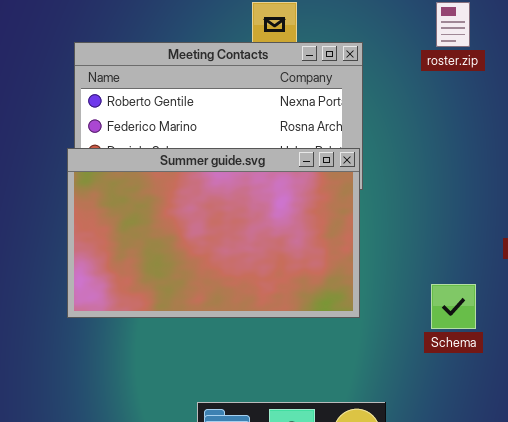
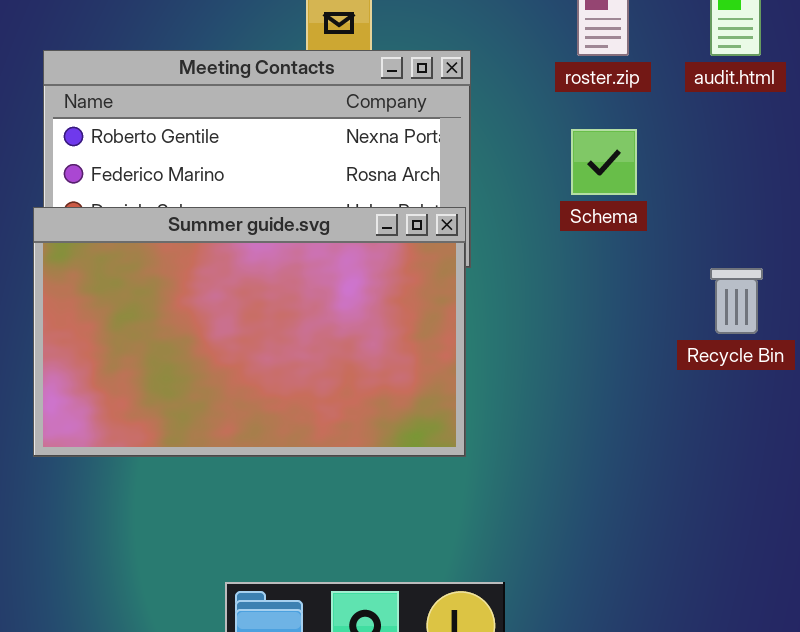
Schema: [431,284,476,329] -> [571,129,637,195], moved

